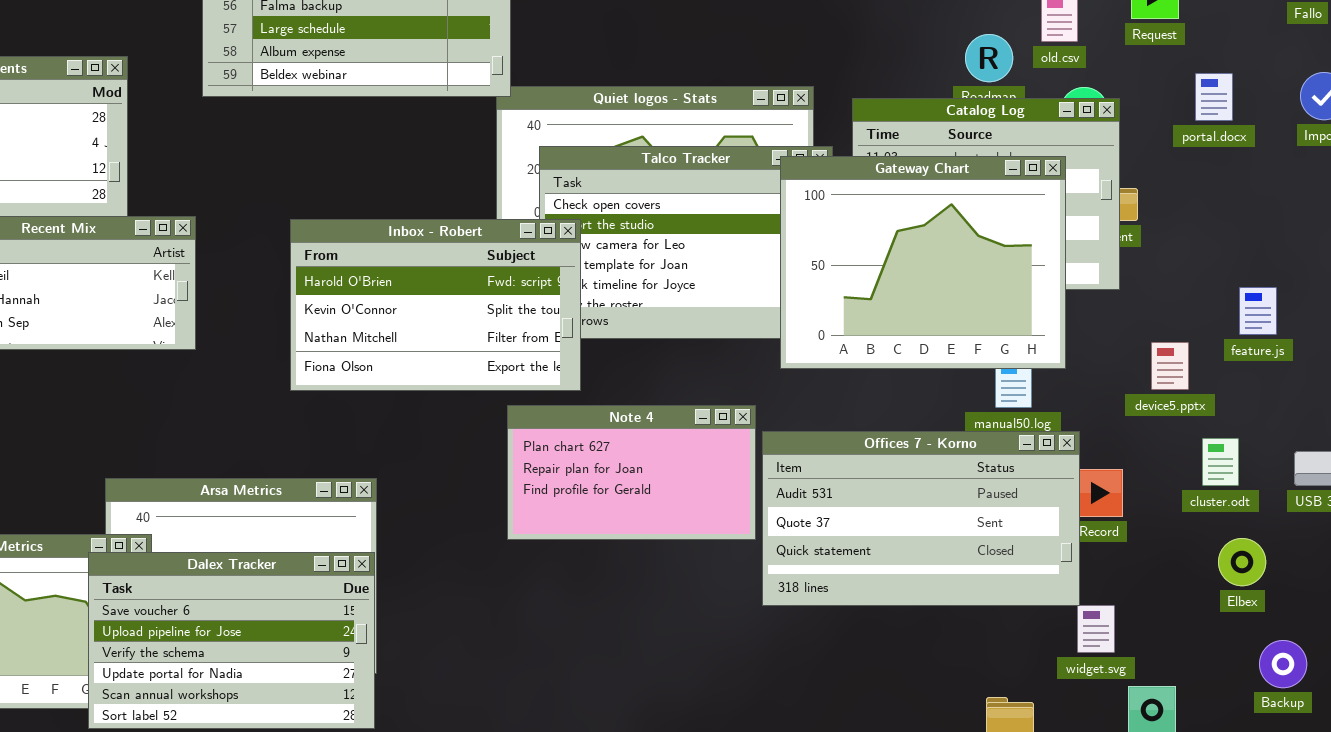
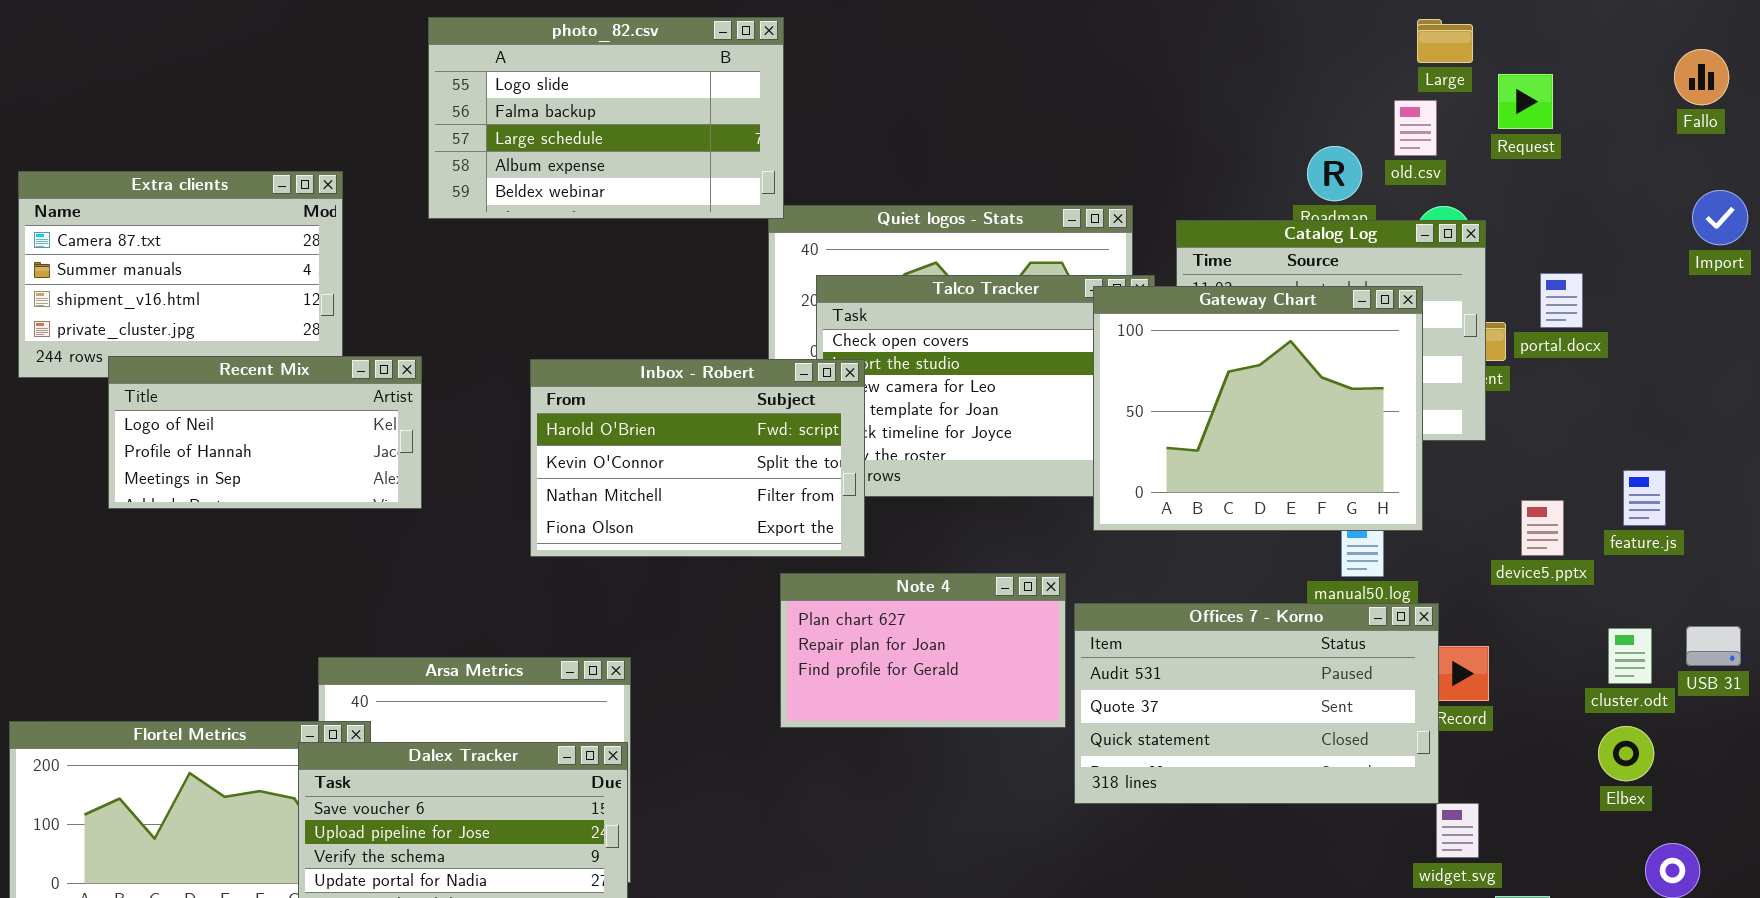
portal.docx: [1195,73,1233,121] -> [1540,273,1583,328], moved
feature.js: [1239,287,1277,335] -> [1623,470,1666,526], moved
cluster.odt: [1202,438,1239,486] -> [1608,628,1652,684], moved

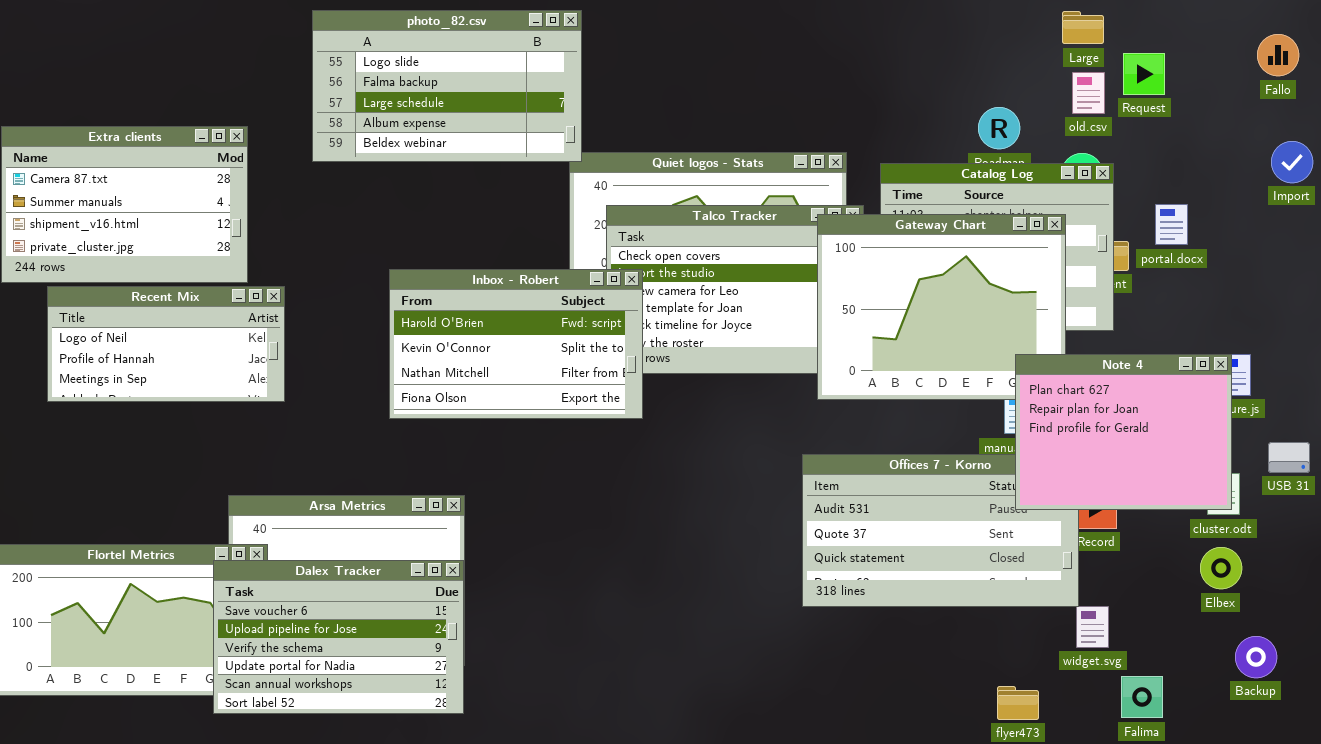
old.csv: [1394,100,1437,156] -> [1072,72,1105,114], moved
Recent Mix: [108,356,422,509] -> [47,286,285,402], moved
Note 4: [780,573,1066,728] -> [1015,354,1232,510], moved, resized
USB 31: [1686,626,1741,666] -> [1268,442,1310,473], moved

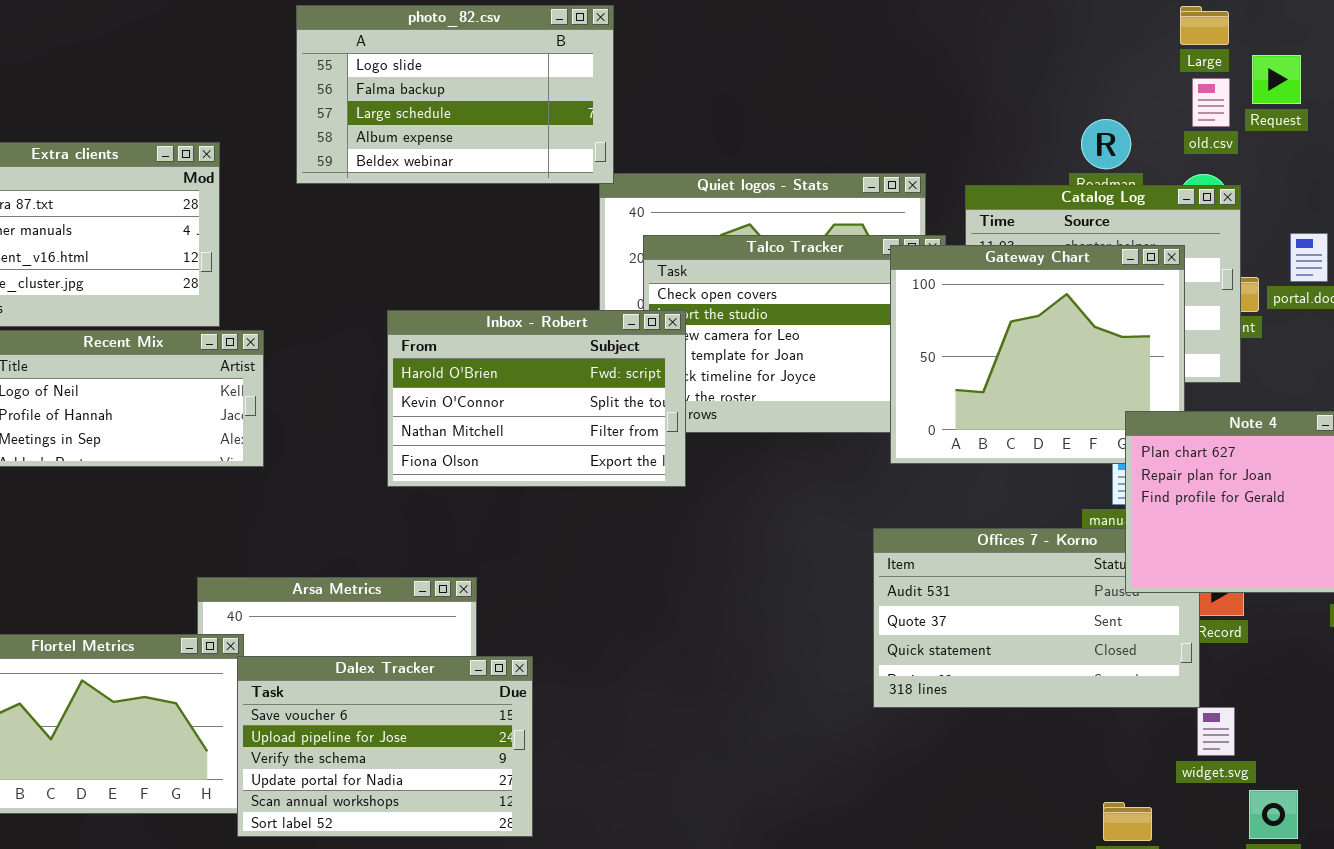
Dalex Tracker: [213,560,464,714] -> [237,656,533,837], moved

